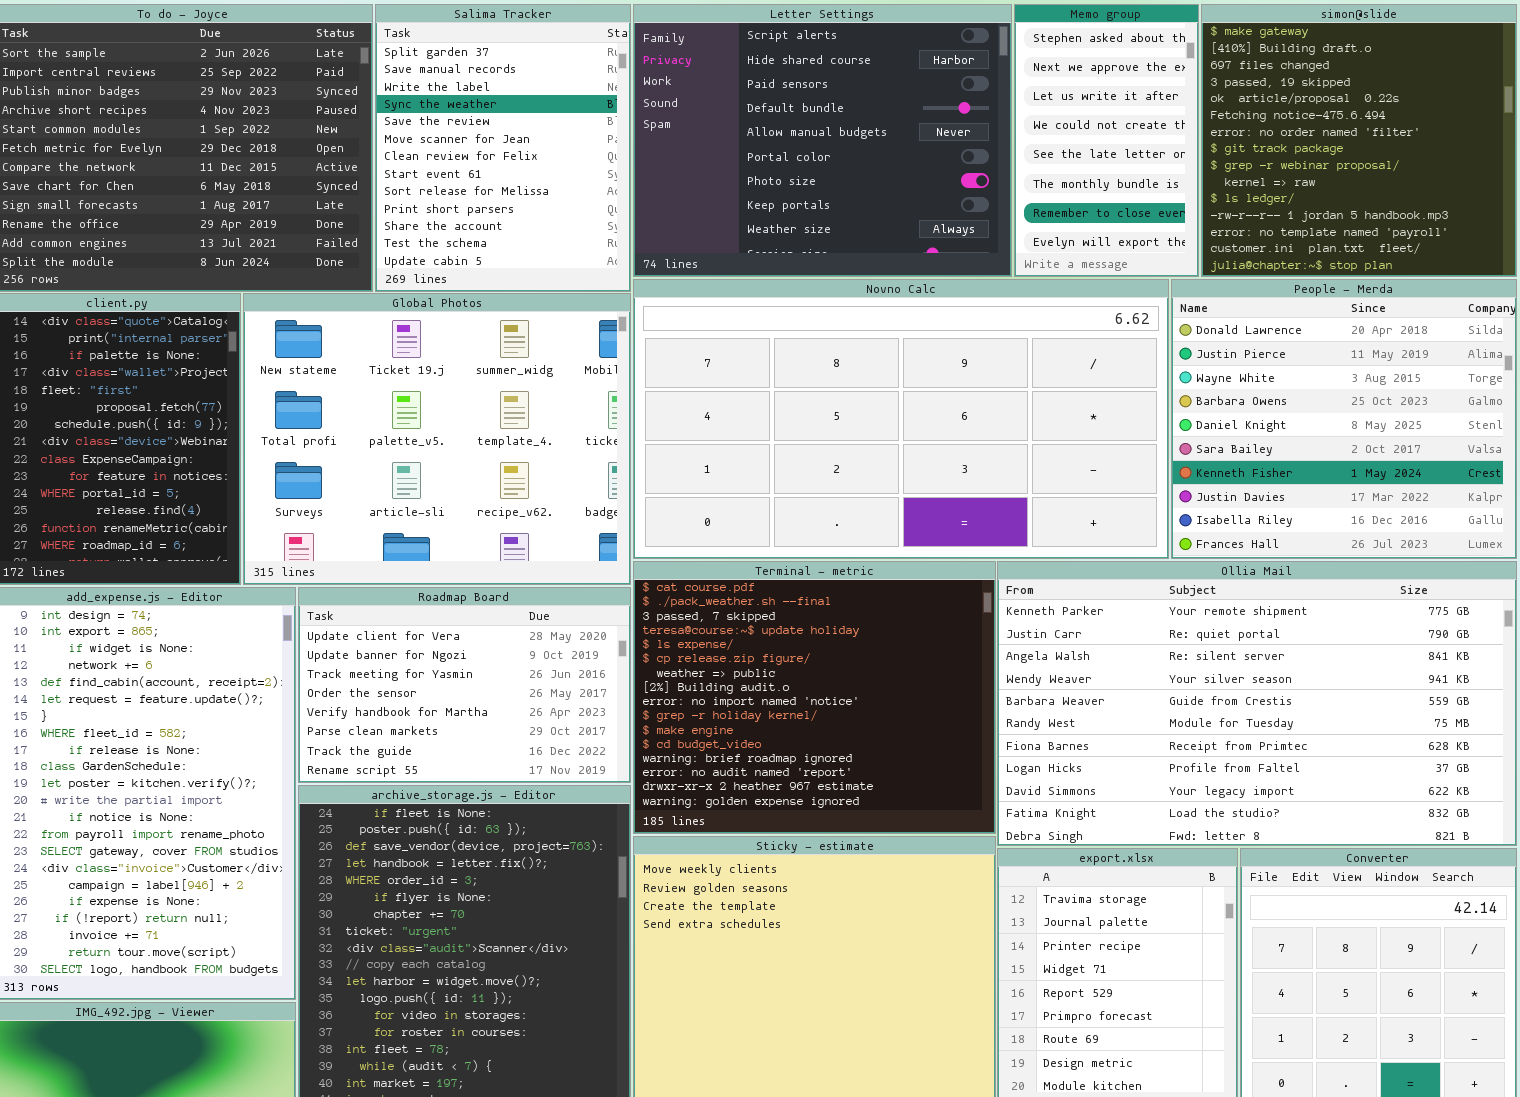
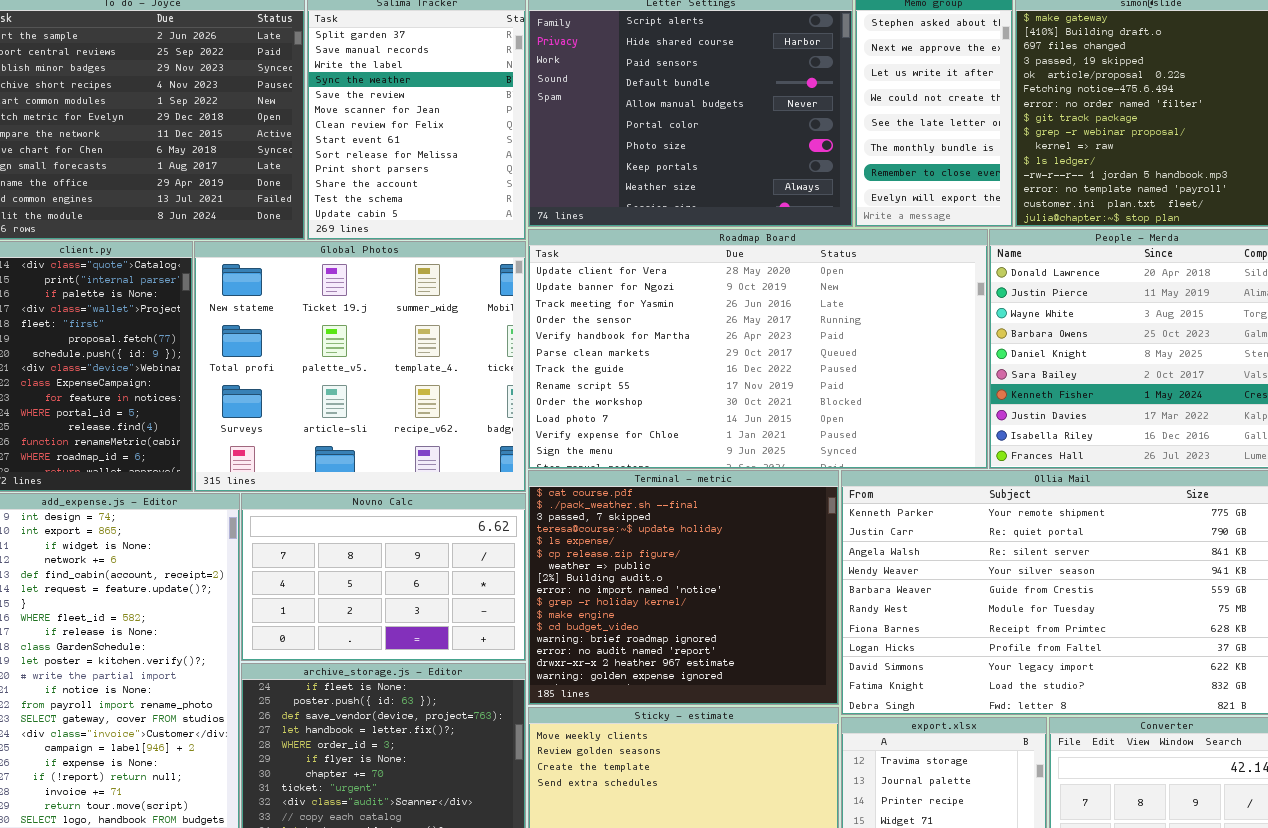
Novno Calc: [633,279,1169,559] -> [241,493,526,661], moved, resized
Roadmap Board: [298,587,631,783] -> [528,229,988,469], moved, resized

